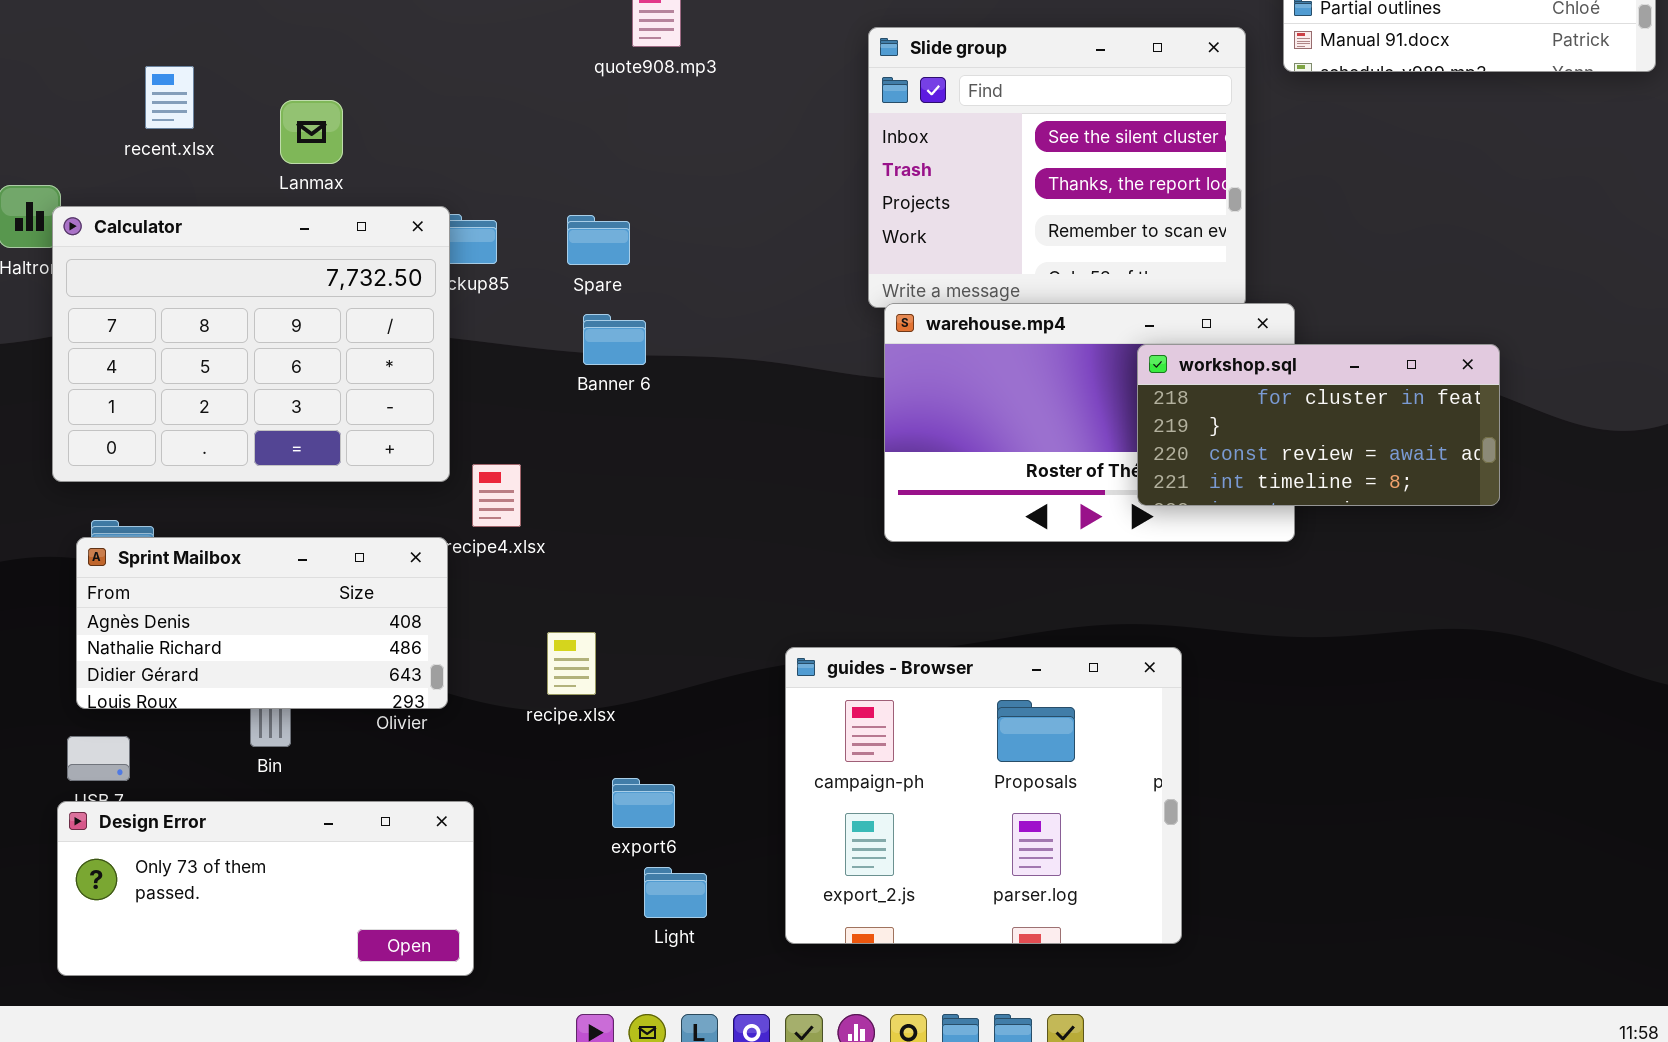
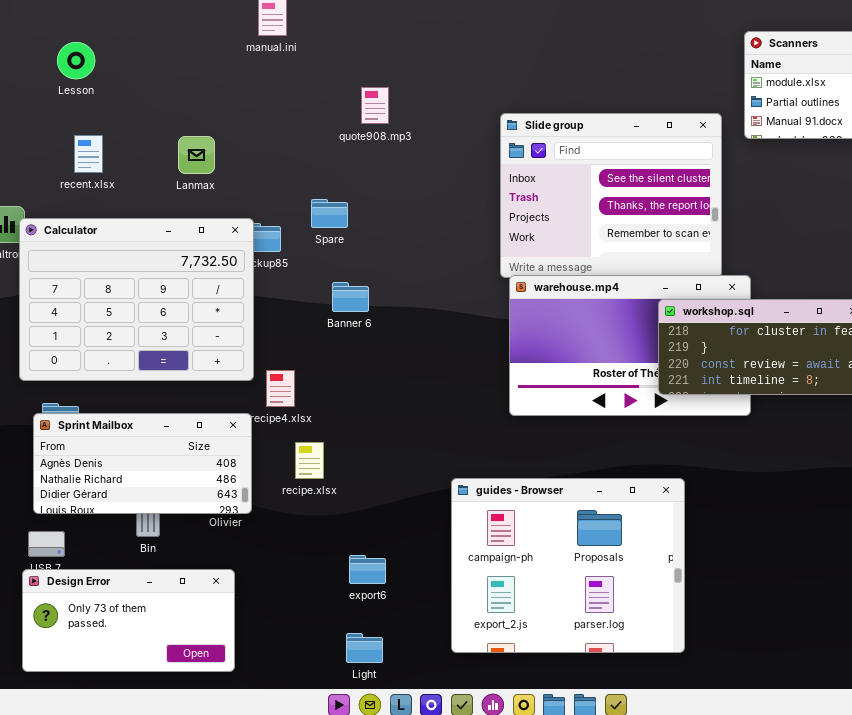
Lanmax: [280,100,343,164] -> [178,136,215,174], moved
Spare: [567,215,630,265] -> [311,199,348,228], moved
recipe.xlsx: [547,632,596,695] -> [295,442,324,479], moved
Design Error: [57,801,474,976] -> [22,569,235,672], resized
Light: [644,867,707,918] -> [346,633,383,663], moved

